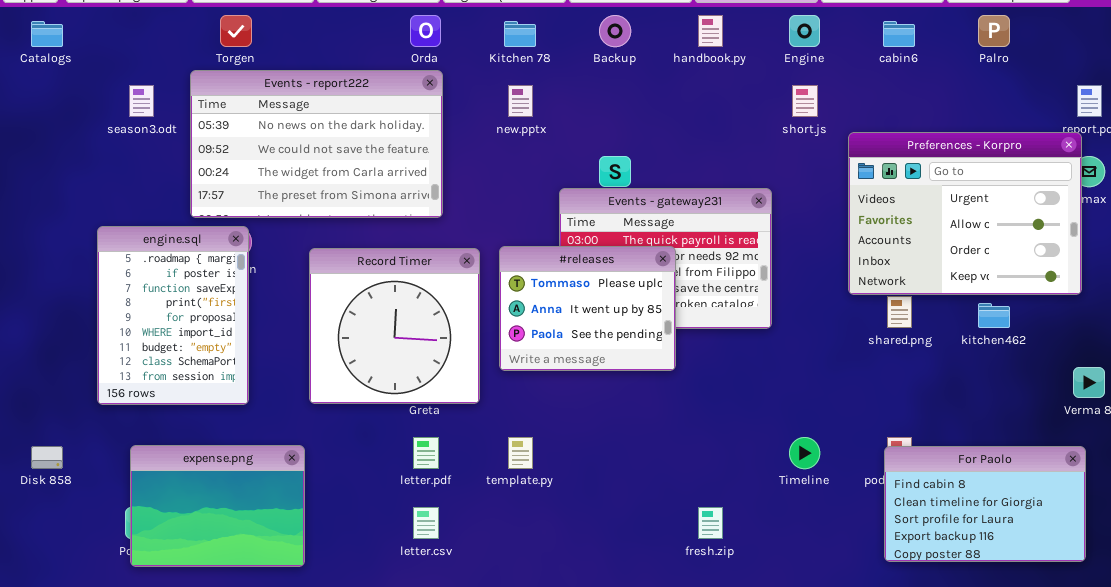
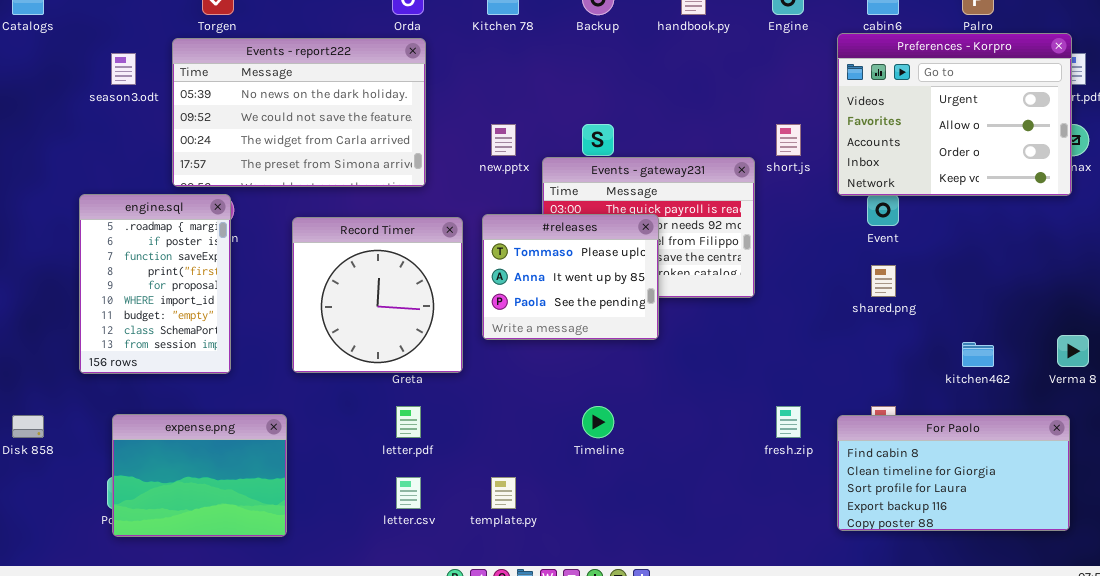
new.pptx: [508,85,533,117] -> [491,124,516,156], moved
short.js: [792,85,818,117] -> [776,124,801,156], moved
Preferences - Korpro: [848,132,1082,295] -> [837,33,1072,196], moved
kitchen462: [978,303,1010,328] -> [962,342,994,367], moved
template.py: [508,437,533,469] -> [491,477,516,509], moved
Timeline: [789,437,820,469] -> [582,406,614,438], moved
For Paolo: [884,446,1086,562] -> [837,415,1070,531], resized
fresh.zip: [698,507,723,539] -> [776,406,801,438], moved

